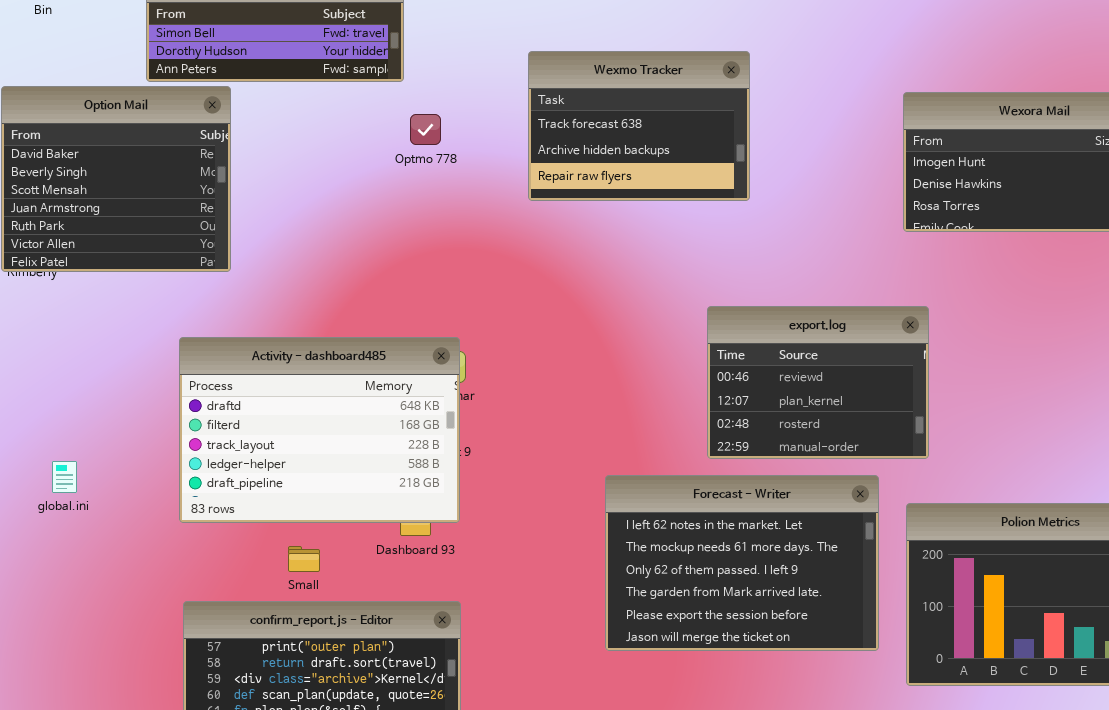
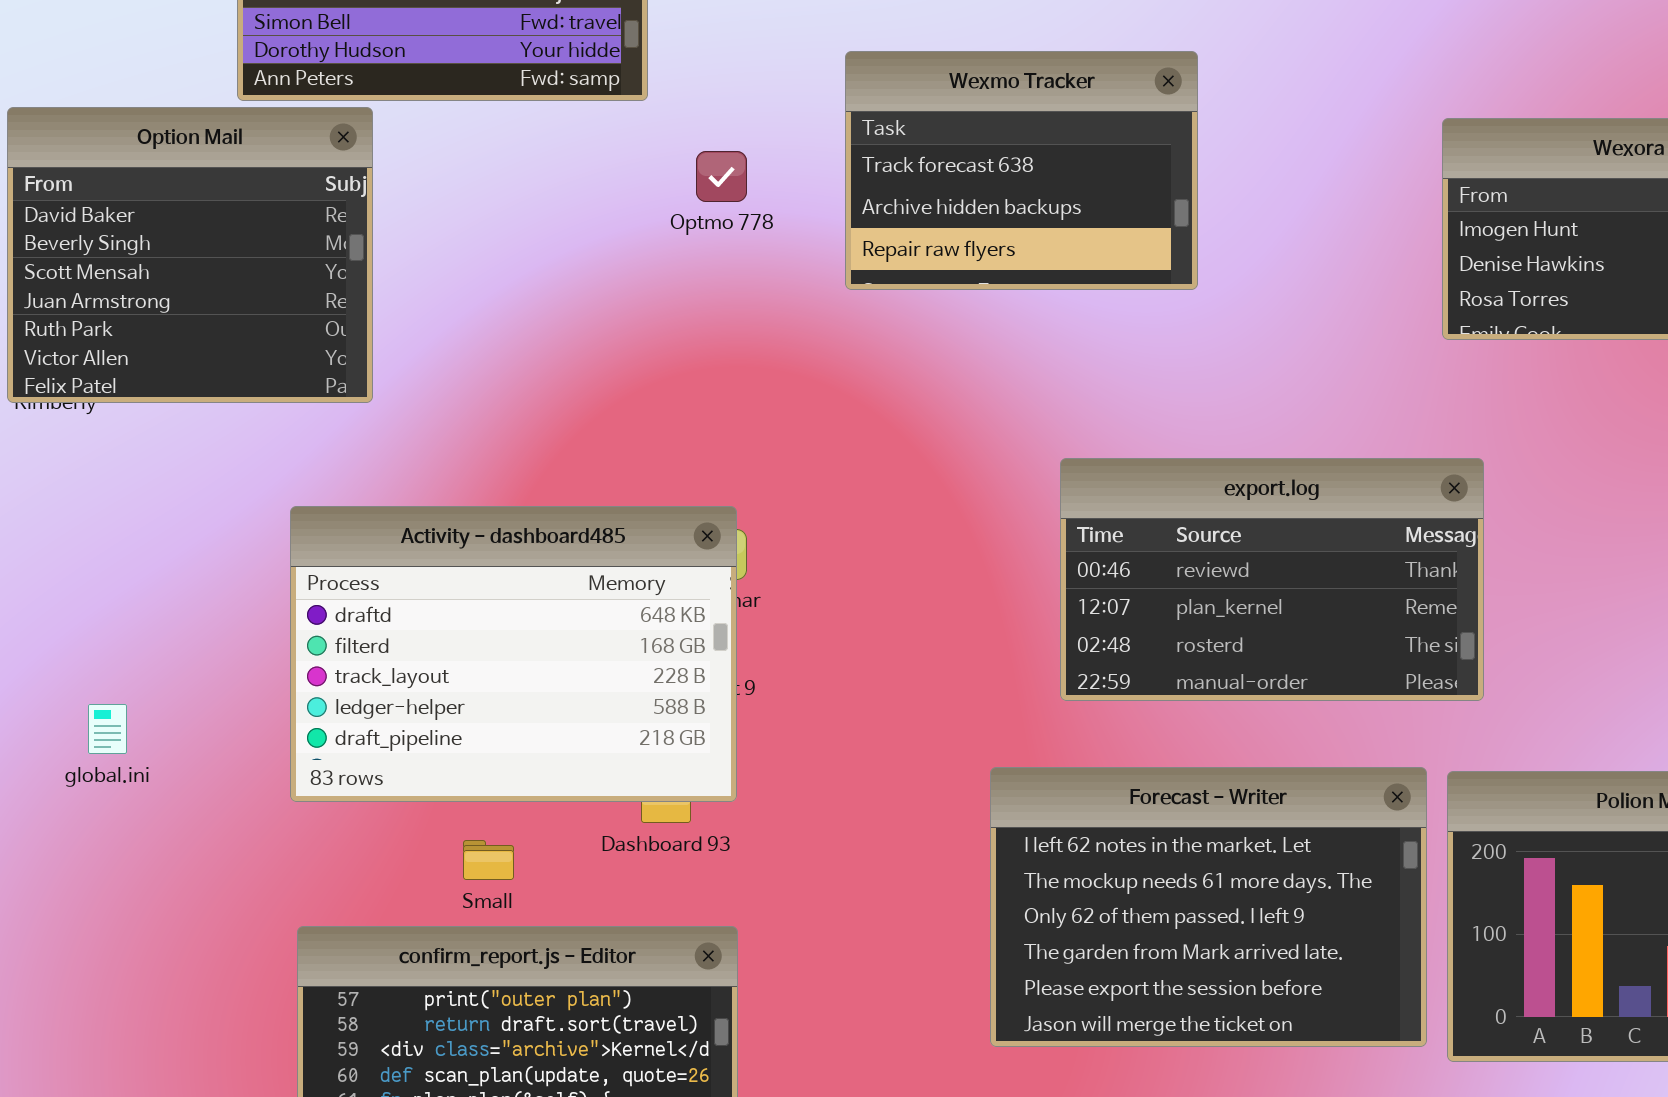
Optmo 778: [410,114,441,145] -> [696,151,747,202], moved
export.log: [707,306,929,459] -> [1060,458,1484,701], resized
Forecast - Writer: [605,475,879,651] -> [990,767,1427,1047], moved

